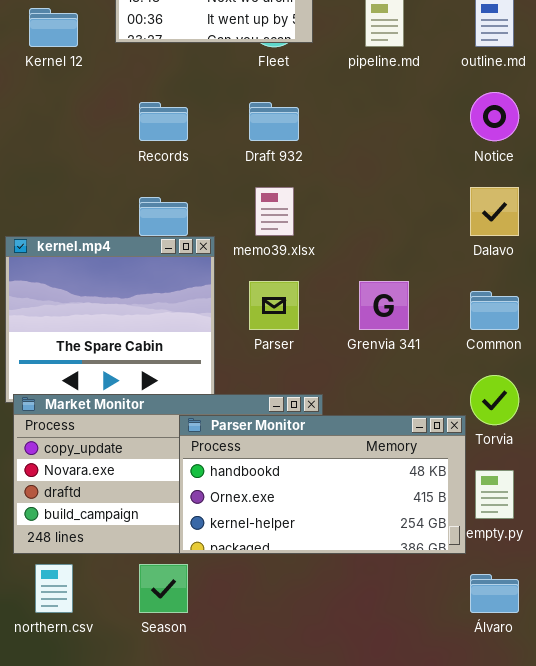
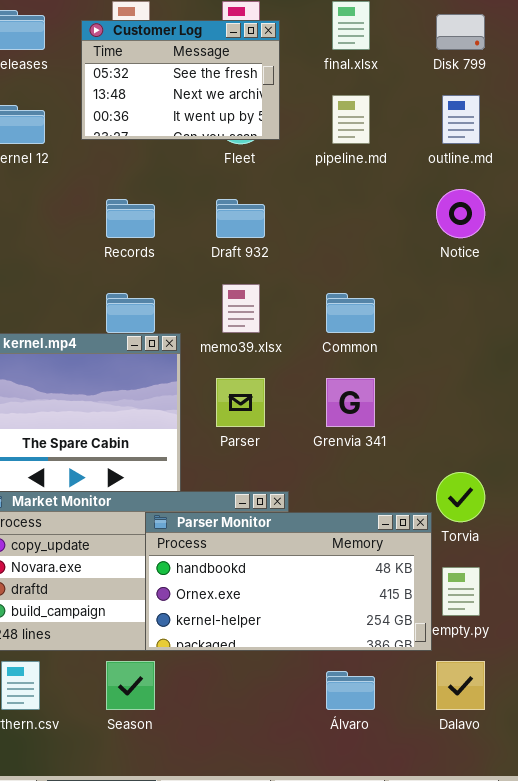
Dalavo: [470,187,519,236] -> [436,661,485,710], moved
Common: [470,291,519,330] -> [326,293,375,333], moved
Álvaro: [470,574,519,613] -> [326,671,375,710], moved

